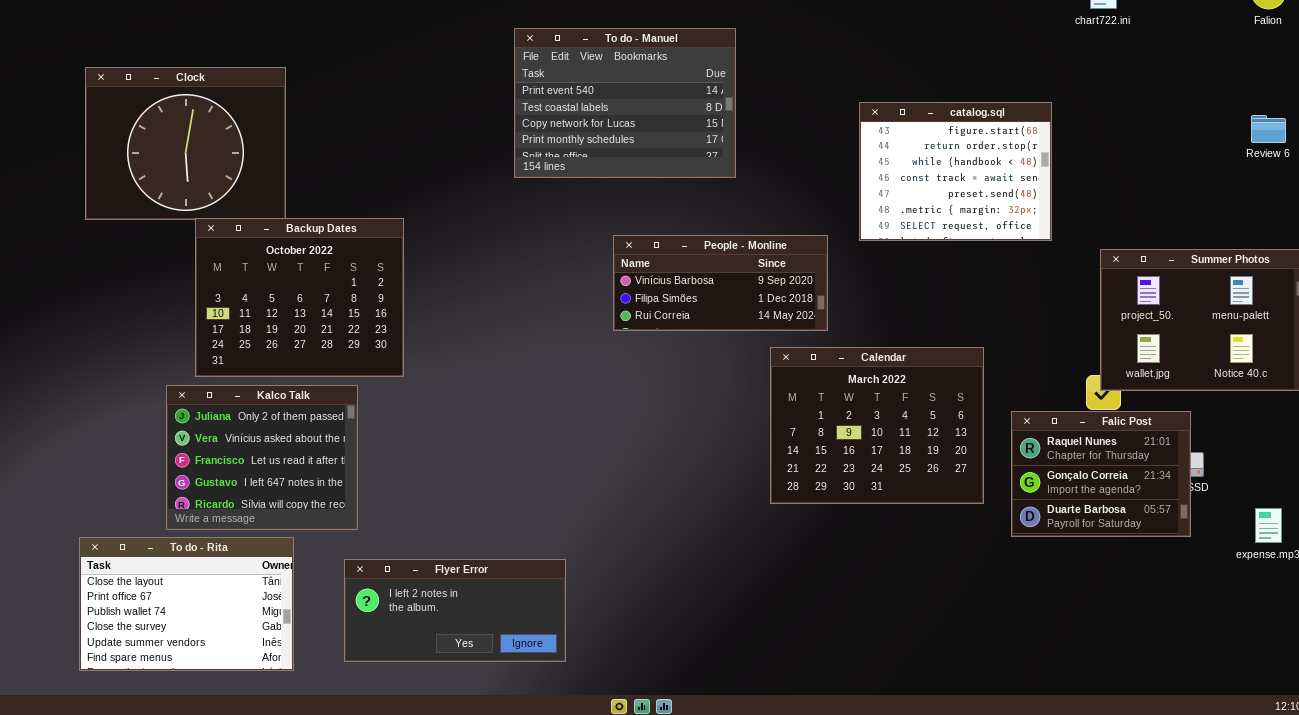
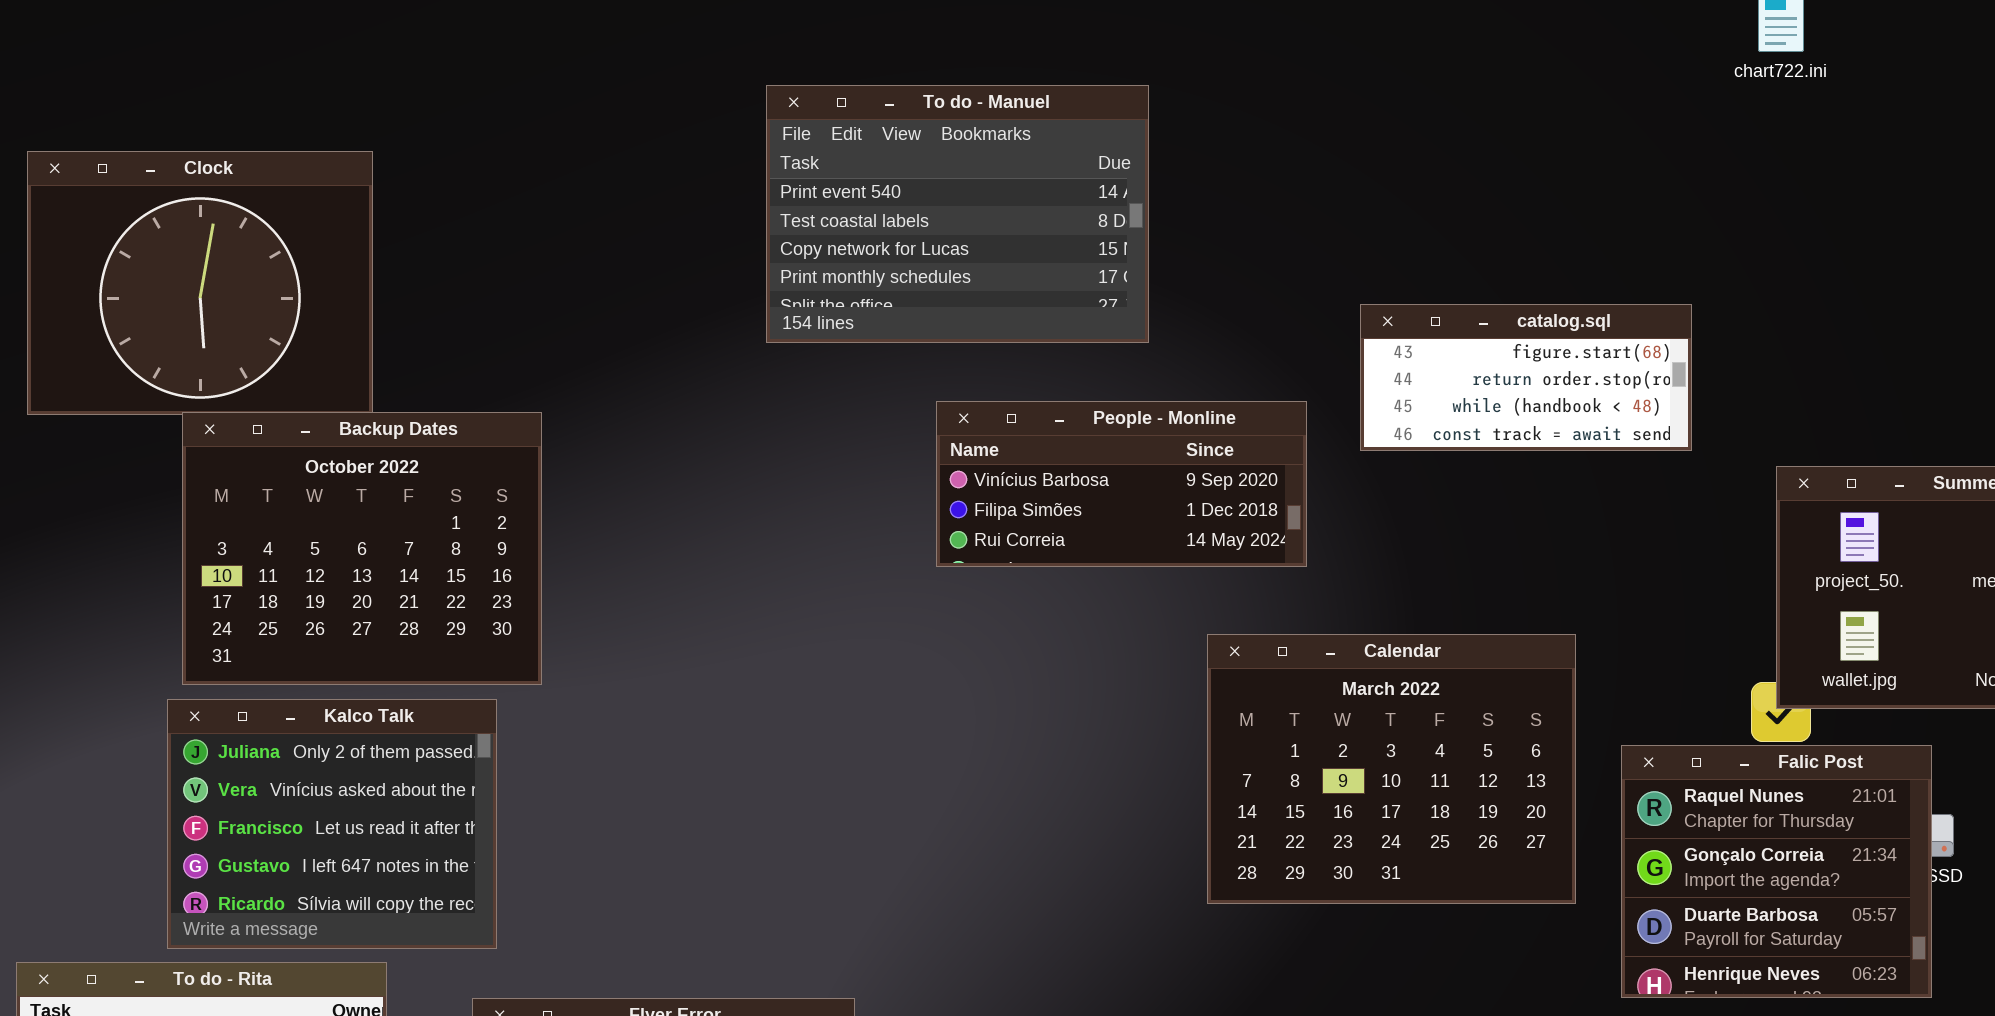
catalog.sql: [859,102,1052,241] -> [1360,304,1692,451], resized
Backup Dates: [195,218,404,377] -> [182,412,542,685], moved
People - Monline: [613,235,828,331] -> [936,401,1307,567], moved
Falic Post: [1011,411,1191,537] -> [1621,745,1932,998], resized

